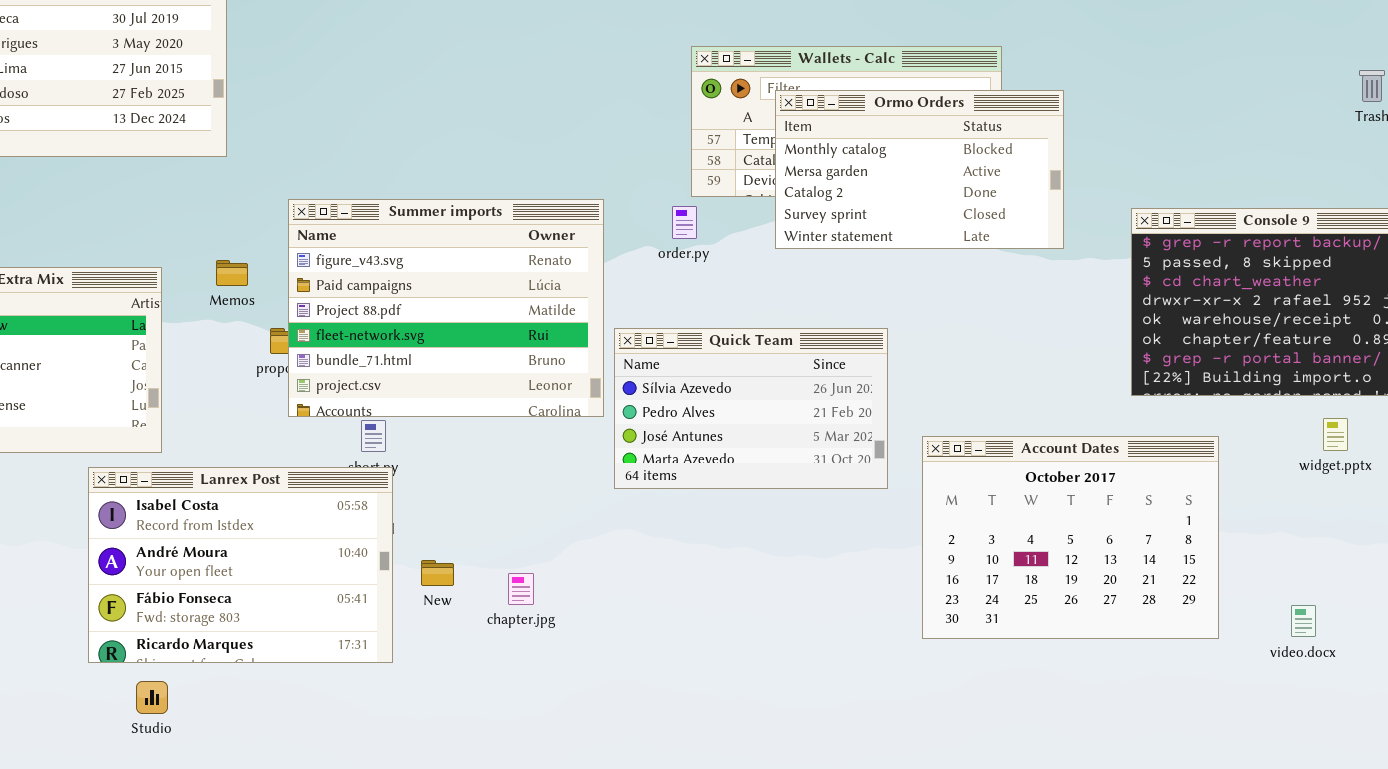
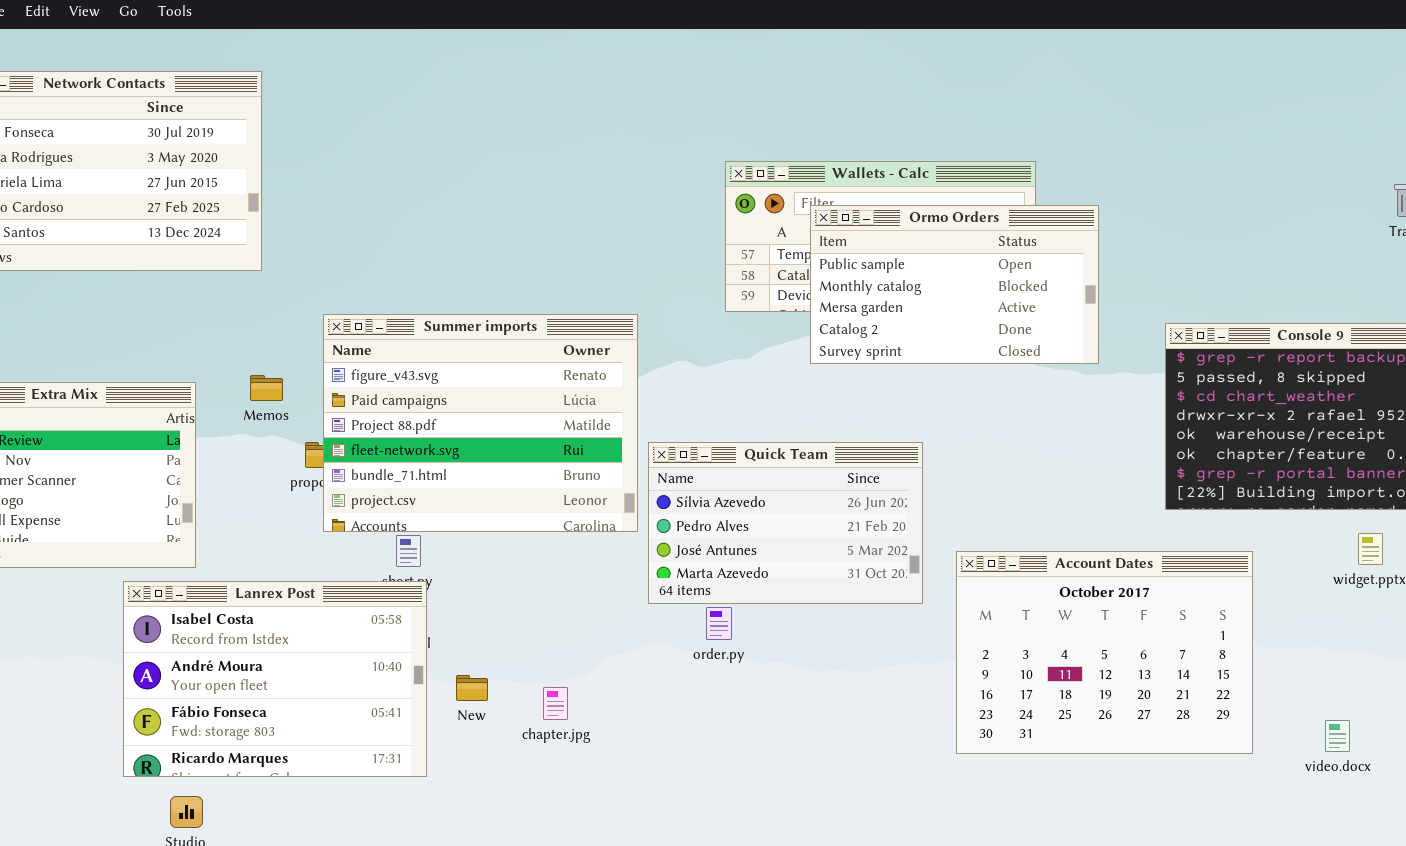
Ormo Orders: [775,90,1064,249] -> [810,205,1099,364], scrolled up 1 row
order.py: [672,206,697,239] -> [706,607,732,640], moved

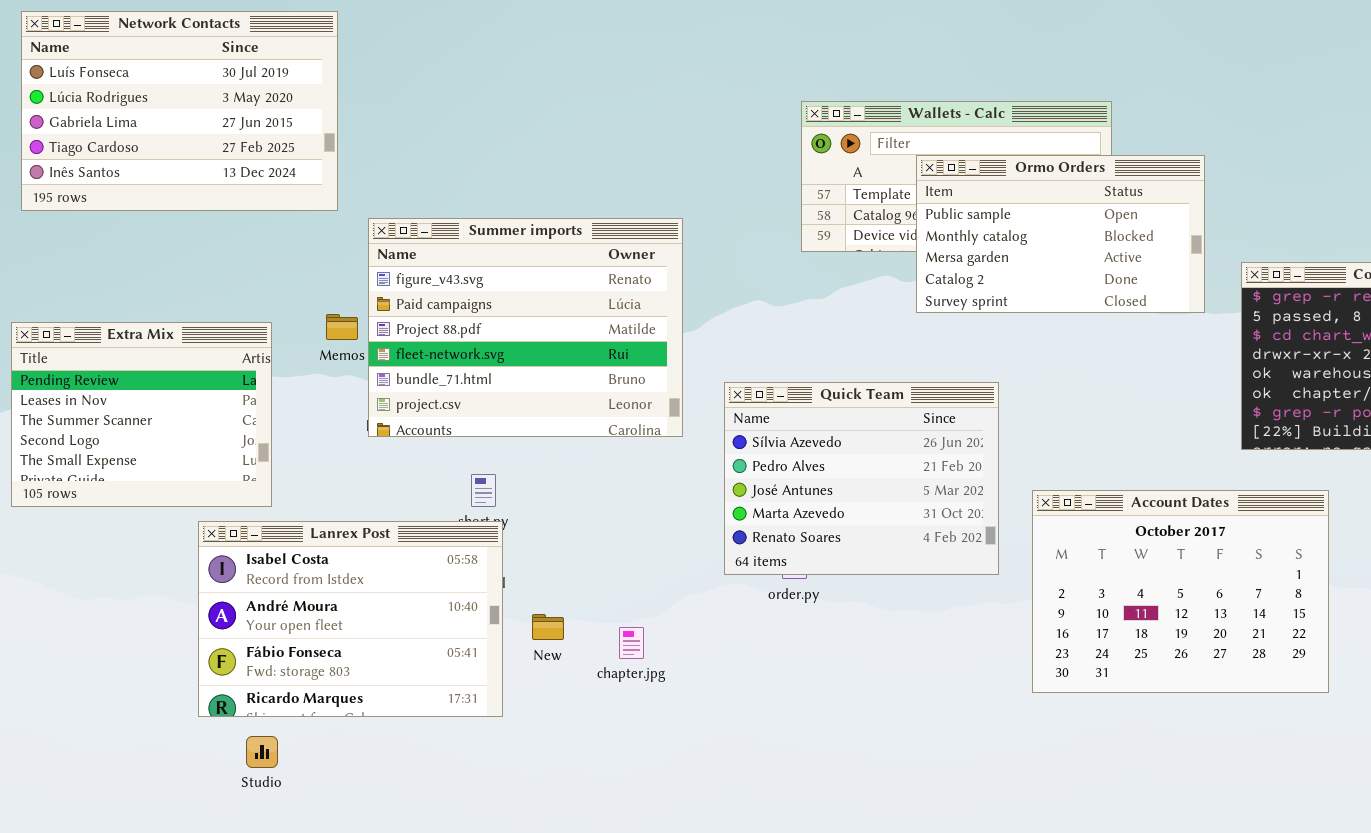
Ormo Orders: [810,205,1099,364] -> [916,155,1205,313], moved
Summer imports: [323,314,638,532] -> [368,218,683,437], moved
Quick Team: [648,442,923,604] -> [724,382,999,575], resized

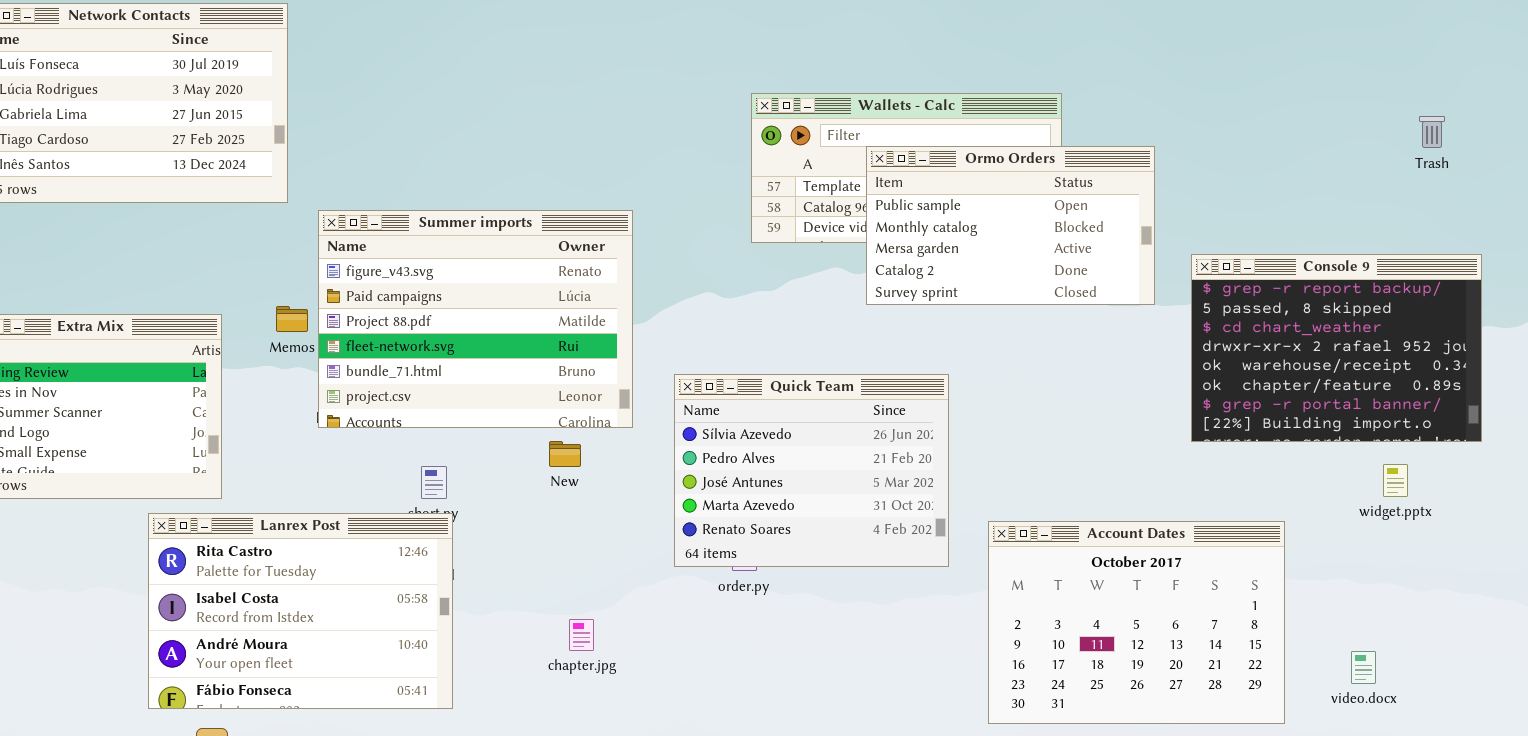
Account Dates: [1032,490,1329,693] -> [988,521,1285,724], moved
Lanrex Post: [198,521,503,717] -> [148,513,453,709], scrolled up 1 row
New: [532,614,564,640] -> [549,441,581,467], moved

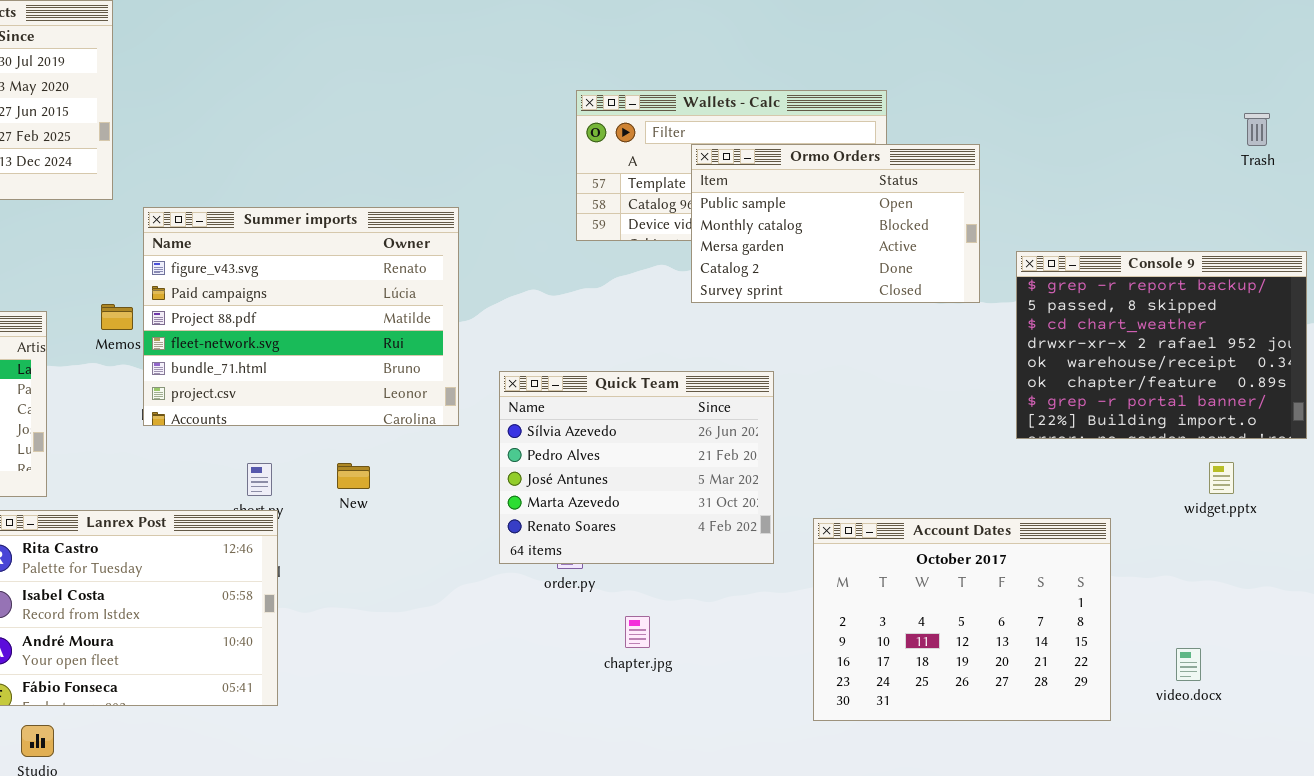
New: [549,441,581,467] -> [337,463,370,489], moved
chapter.jpg: [569,619,594,651] -> [625,616,650,648], moved

